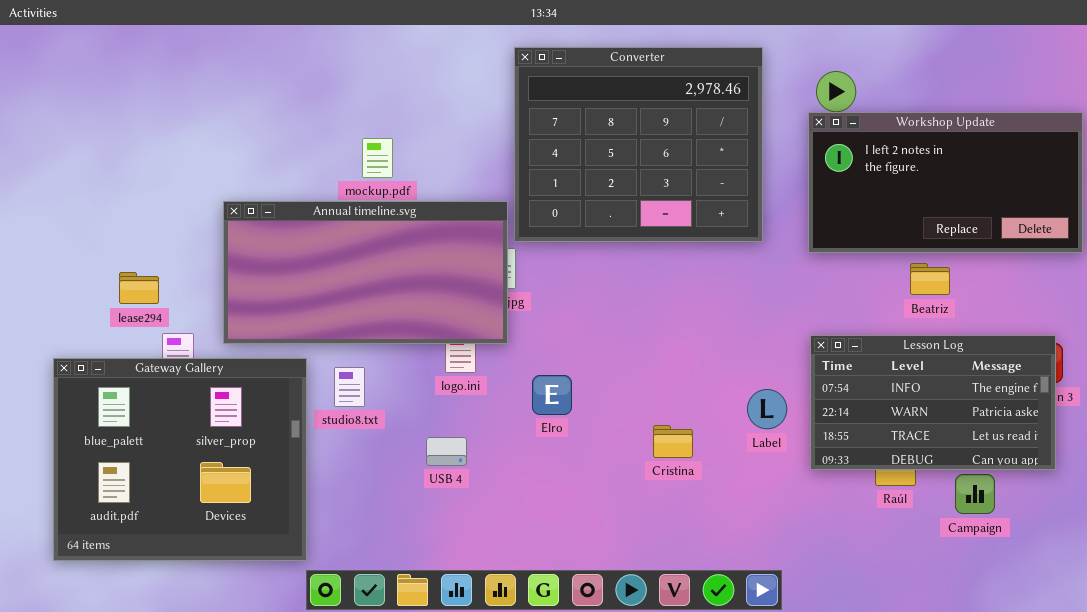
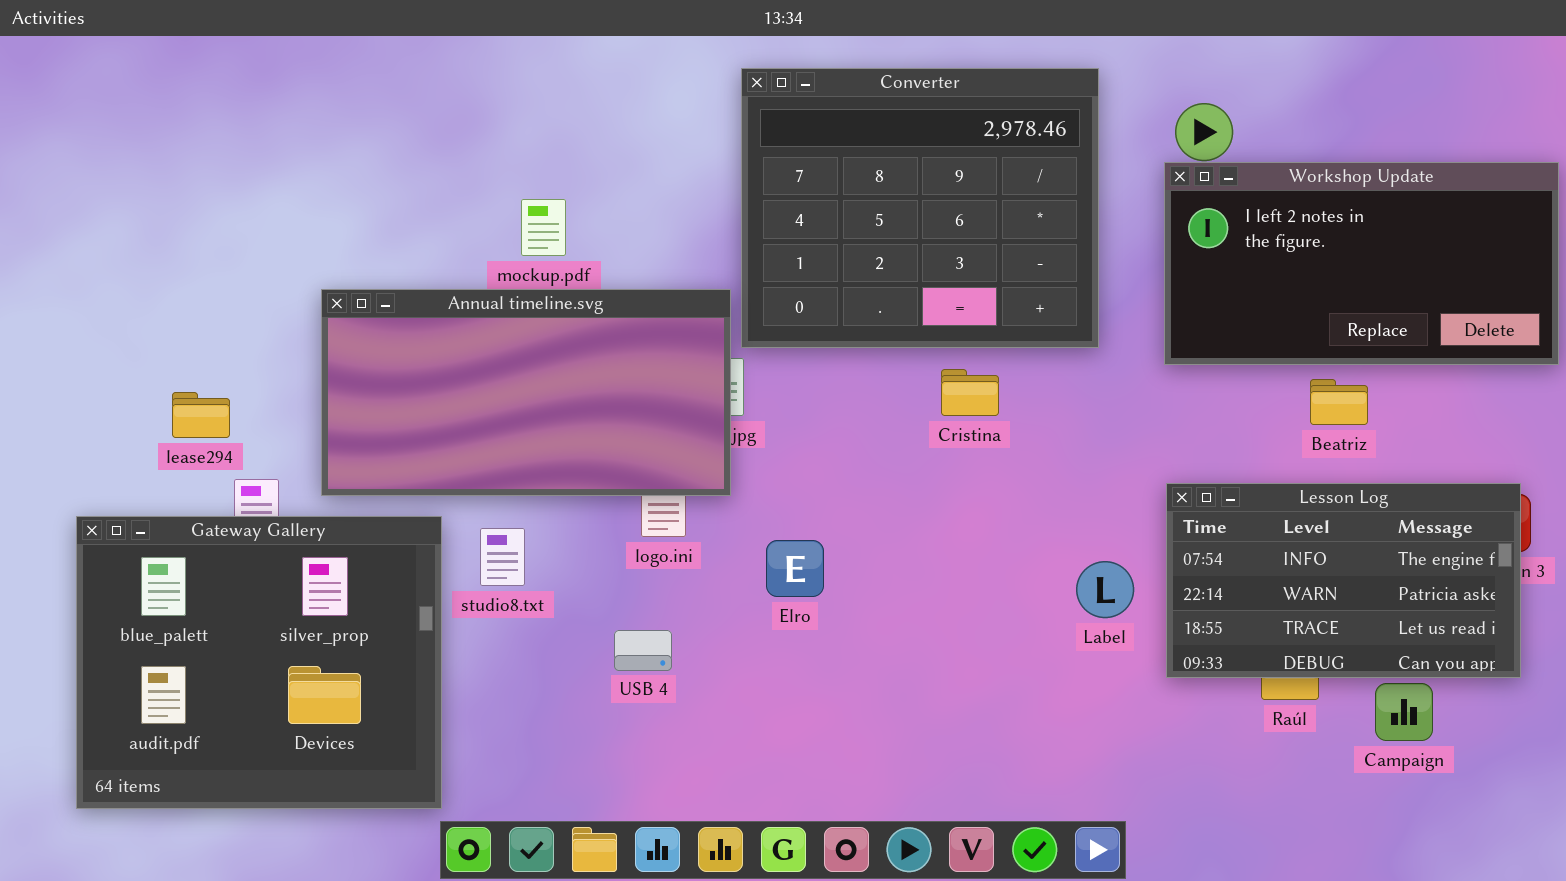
Cristina: [653,425,693,458] -> [941,369,999,416], moved

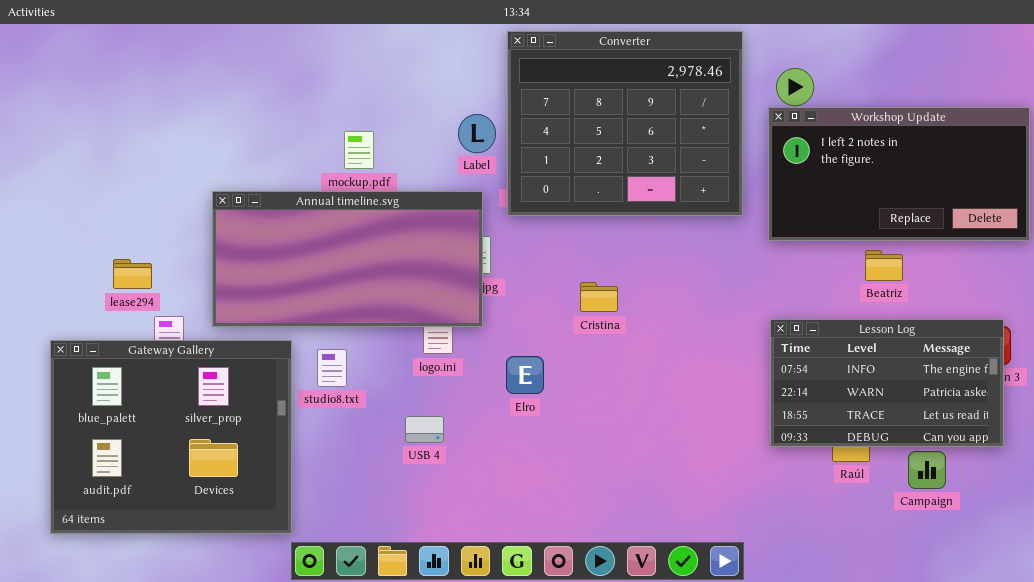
Converter: [741,68,1099,348] -> [507,31,743,216], moved
Cristina: [941,369,999,416] -> [580,282,618,312], moved
Label: [1076,561,1134,618] -> [458,114,496,153], moved

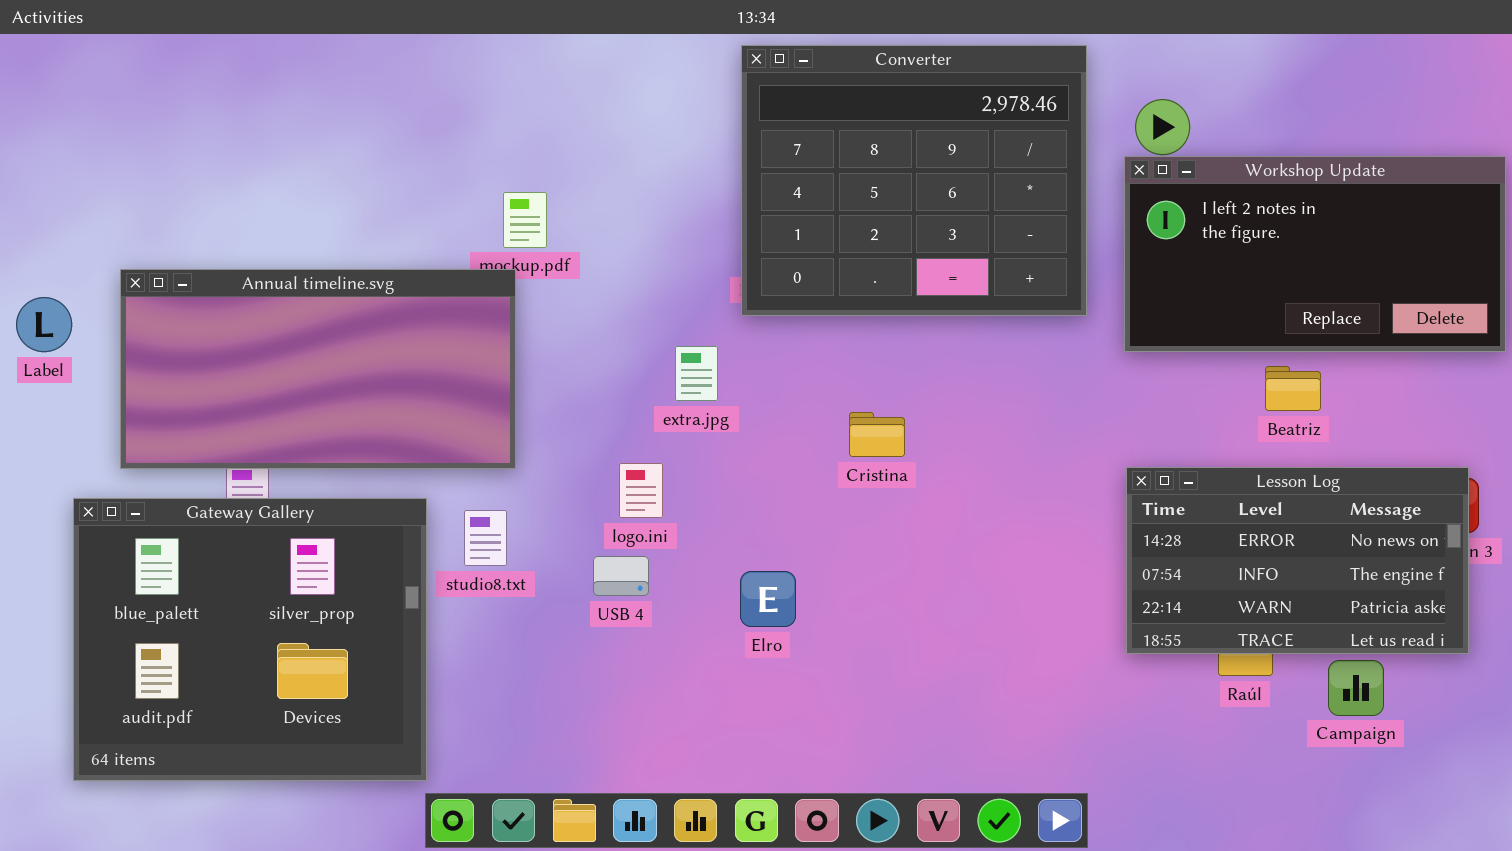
Label: [458,114,496,153] -> [16,297,72,352], moved
Annual timeline.svg: [212,191,483,327] -> [120,269,516,469], moved
Lesson Log: [770,319,1004,447] -> [1126,467,1469,654], scrolled up 1 row
Elro: [506,356,544,394] -> [740,571,796,627], moved
USB 4: [405,416,444,443] -> [593,556,649,596], moved

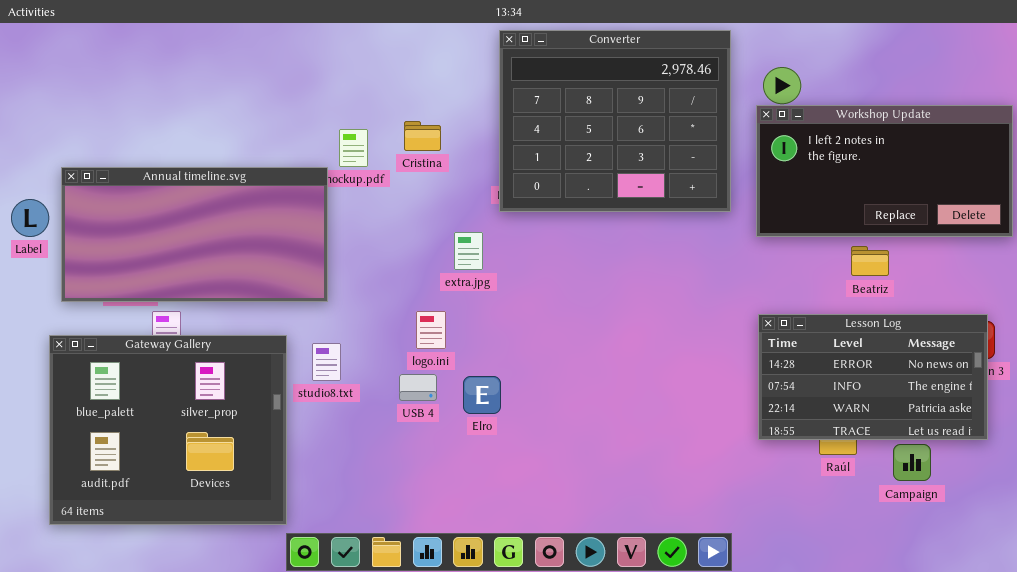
Annual timeline.svg: [120,269,516,469] -> [61,167,328,302], moved
Cristina: [849,412,905,457] -> [404,121,441,151], moved
Elro: [740,571,796,627] -> [463,376,501,414], moved

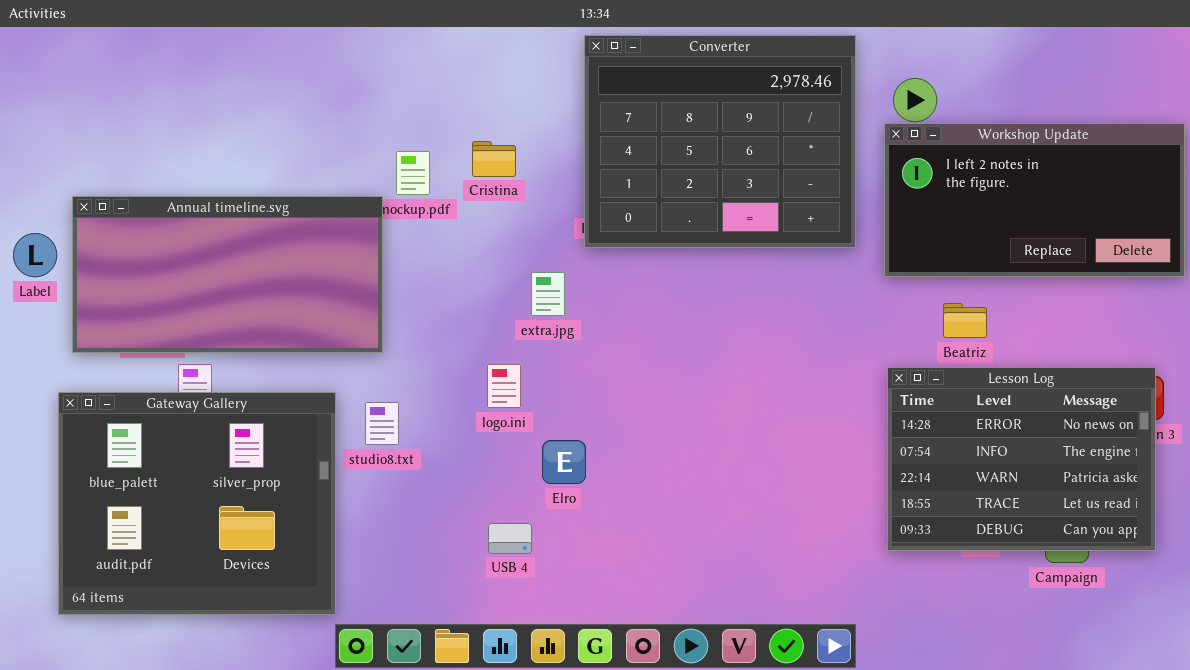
Beatriz: [851,246,889,276] -> [943,303,987,338], moved
Lesson Log: [758,314,988,440] -> [887,367,1156,551], resized
USB 4: [399,374,437,401] -> [488,523,532,554], moved

